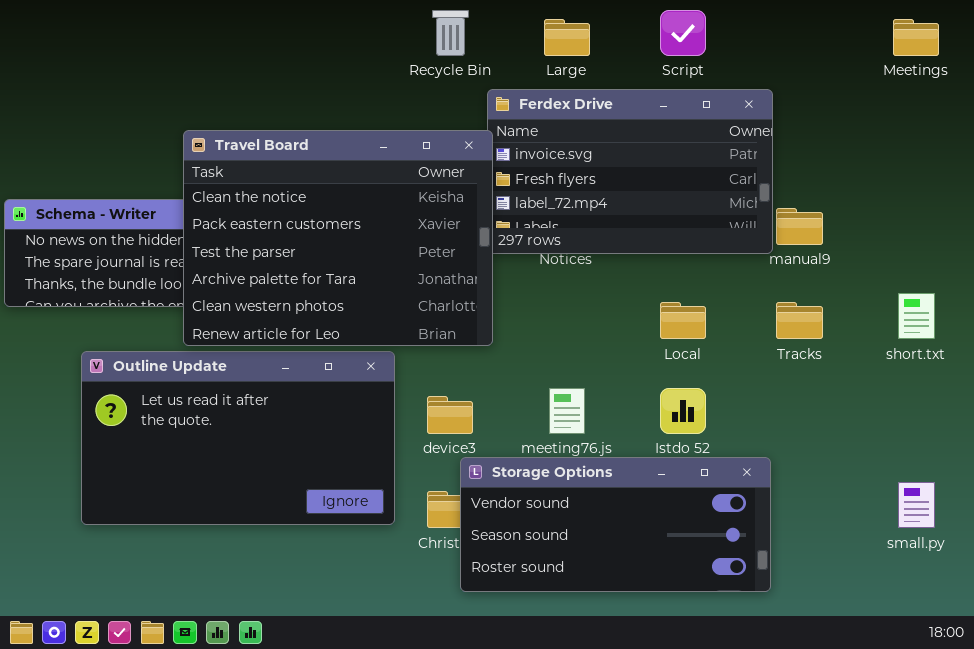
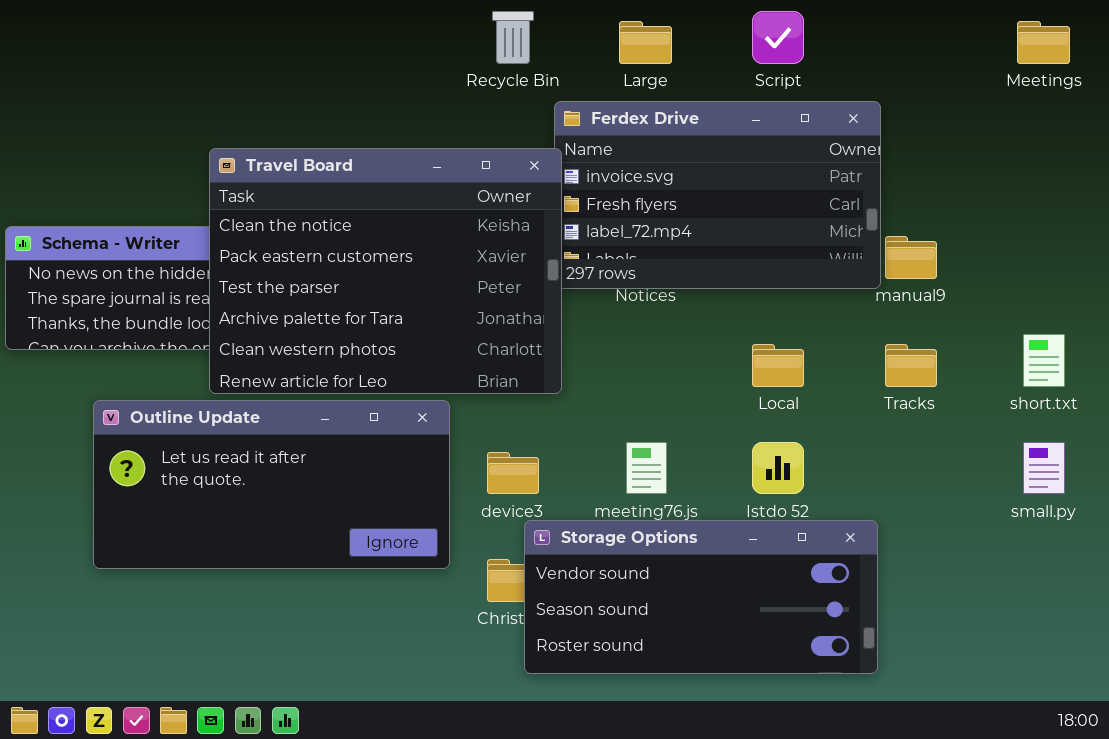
Outline Update: [81,351,395,525] -> [93,400,450,569], resized
small.py: [898,482,935,528] -> [1023,442,1065,494], moved

